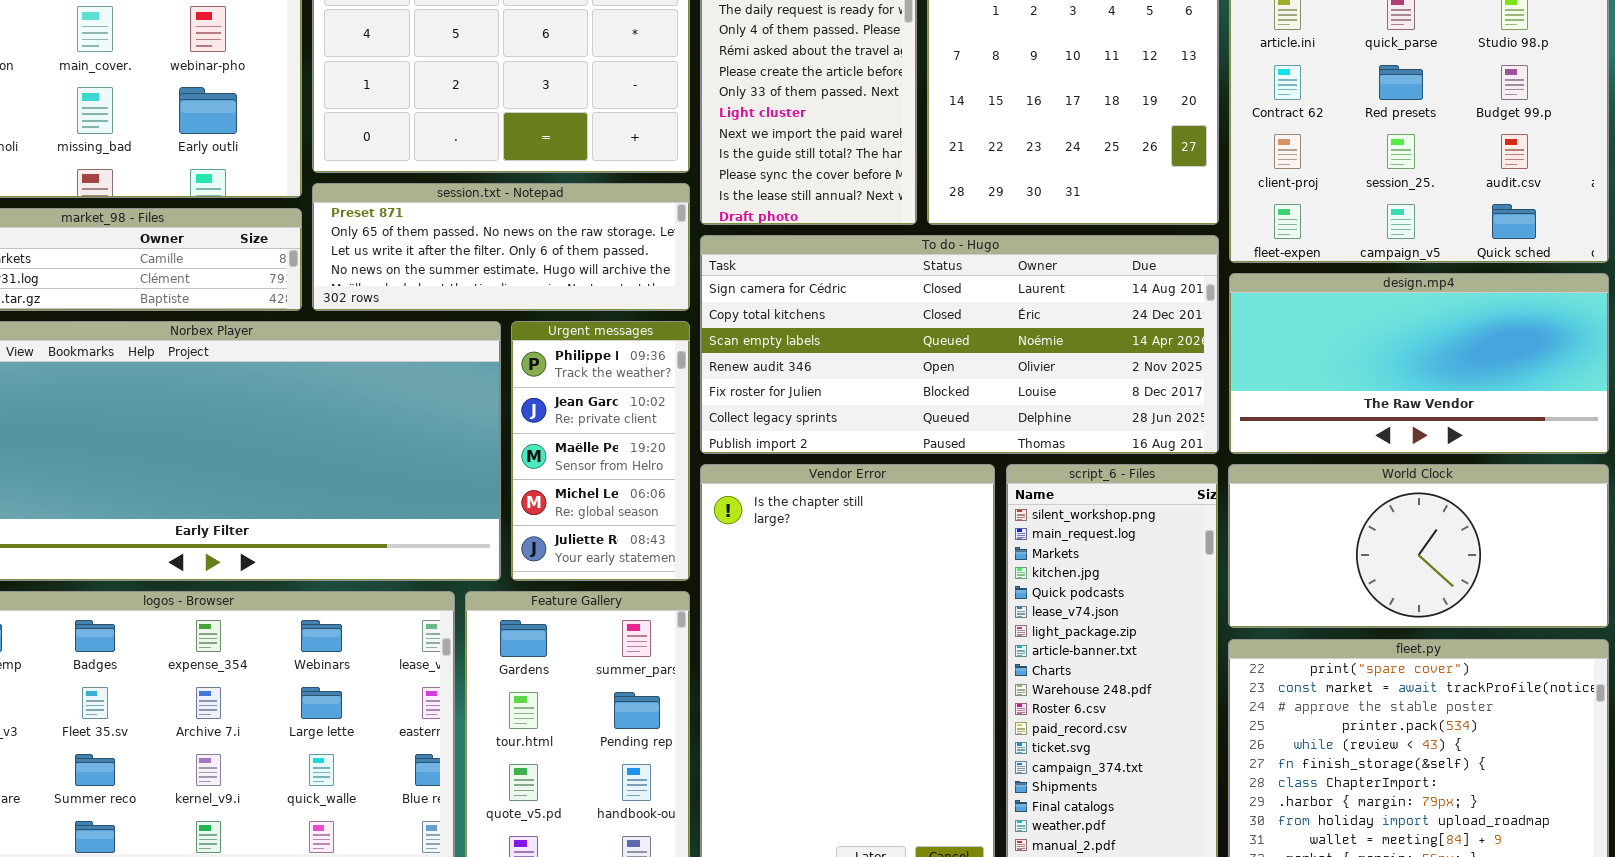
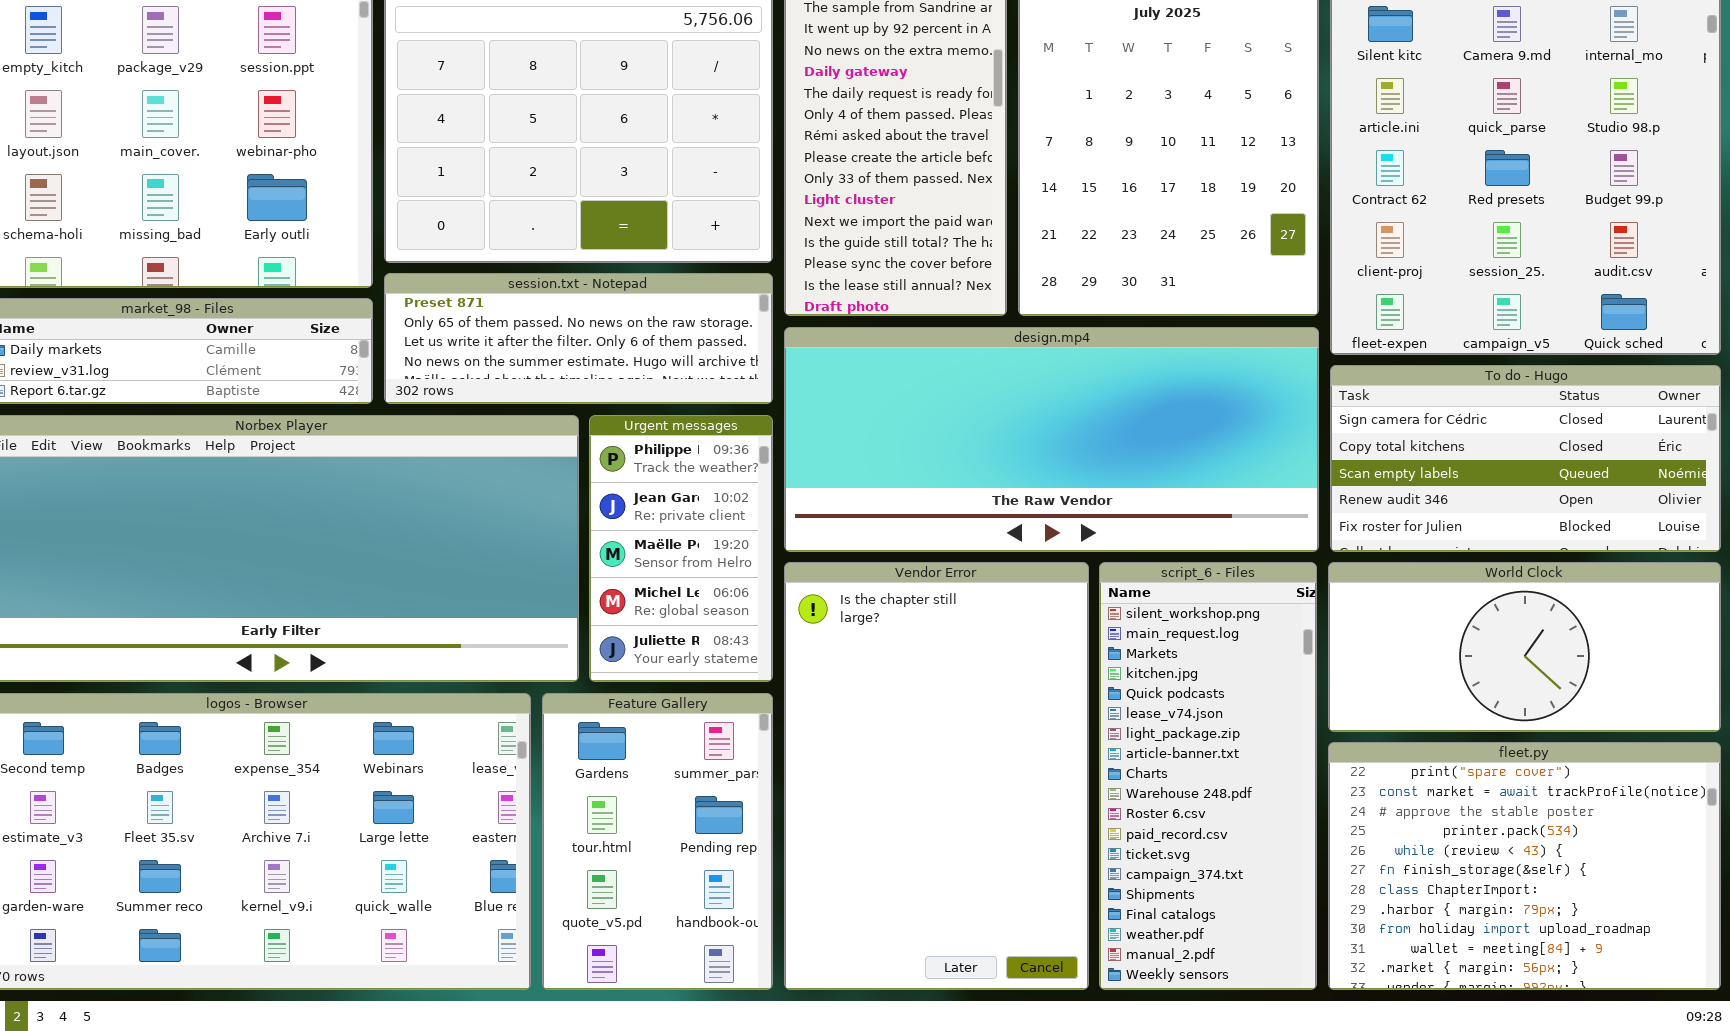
To do - Hugo: [700,235,1219,454] -> [1330,365,1721,552], moved, resized
design.mp4: [1229,273,1609,454] -> [784,327,1319,552], moved, resized

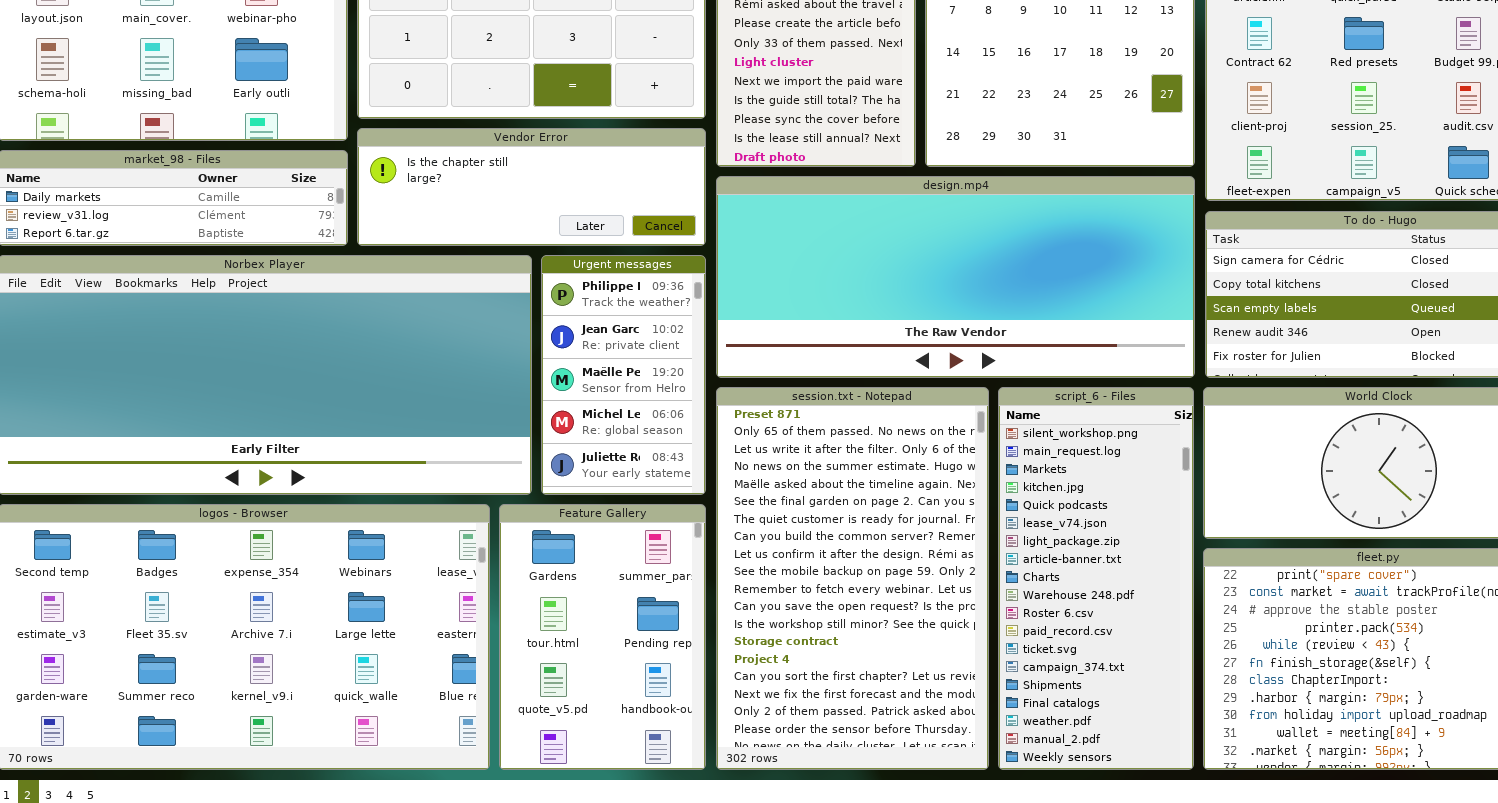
session.txt - Notepad: [384,273,773,404] -> [716,387,989,770], moved, resized
Vendor Error: [784,562,1089,990] -> [357,128,706,246], moved, resized

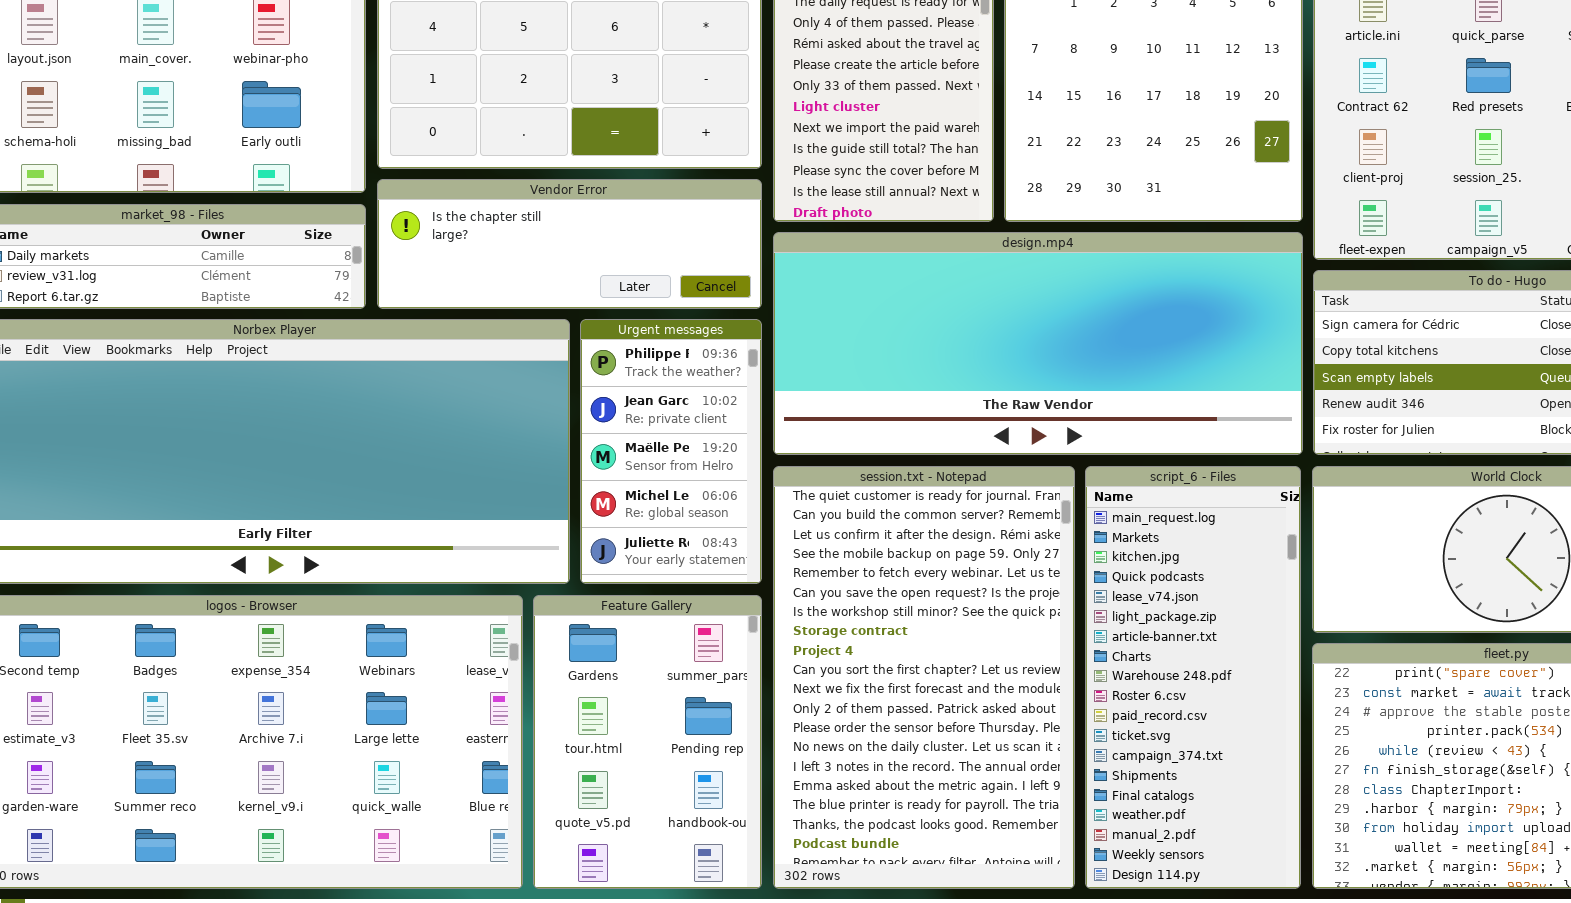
session.txt - Notepad: [716,387,989,770] -> [773,466,1075,889], scrolled down 6 rows
script_6 - Files: [998,387,1194,770] -> [1085,466,1301,889], scrolled down 1 row

